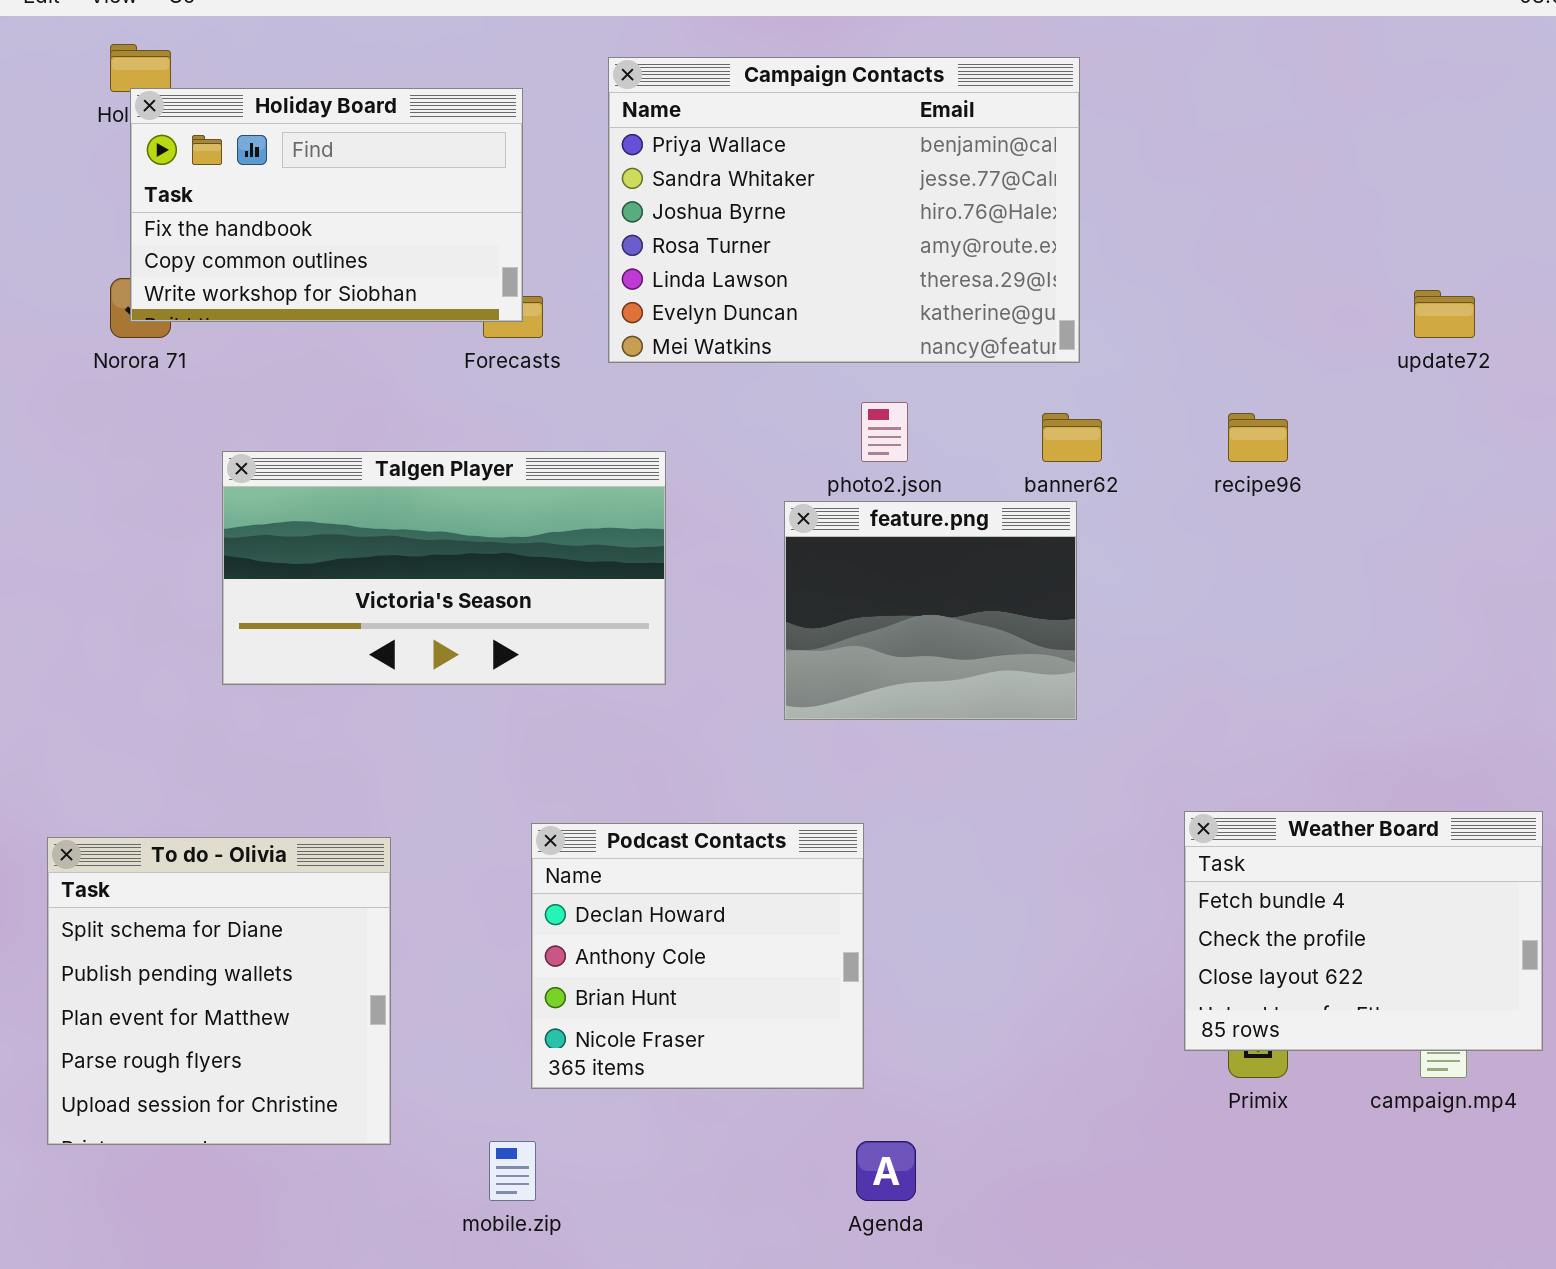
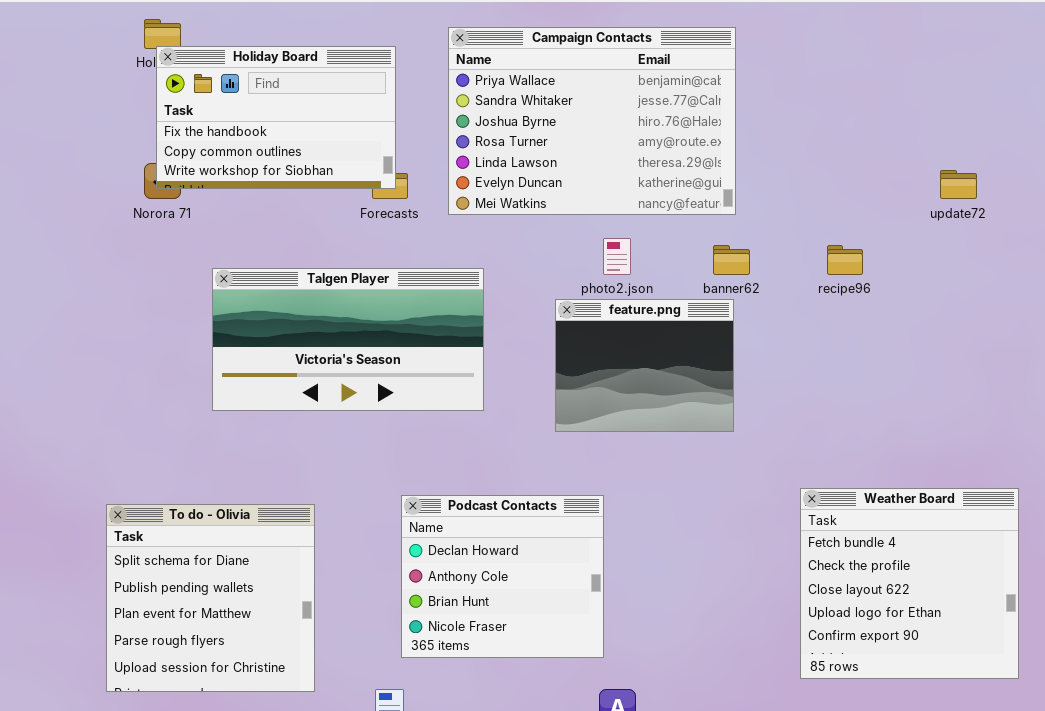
Weather Board: [1184,811,1543,1051] -> [800,488,1019,679], resized

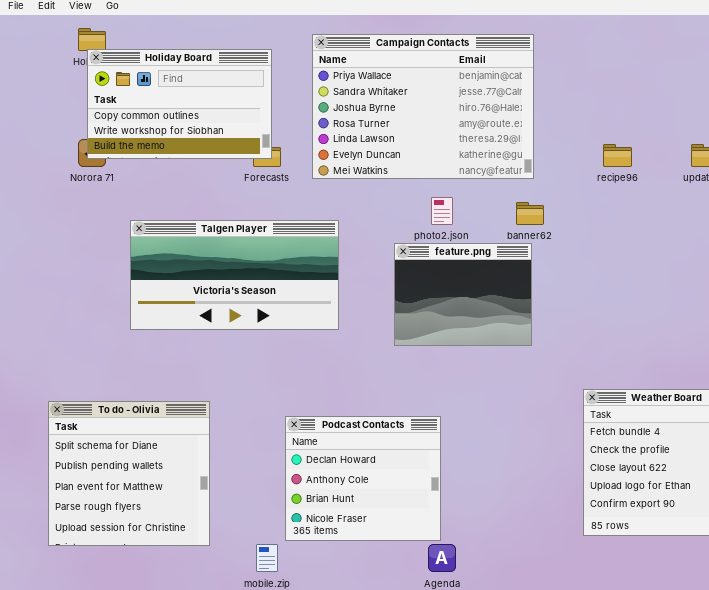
Holiday Board: [156,46,396,189] -> [87,49,272,159], scrolled down 1 row
recipe96: [827,245,863,275] -> [603,144,632,167], moved
Podcast Contacts: [401,495,604,658] -> [285,416,441,541], moved

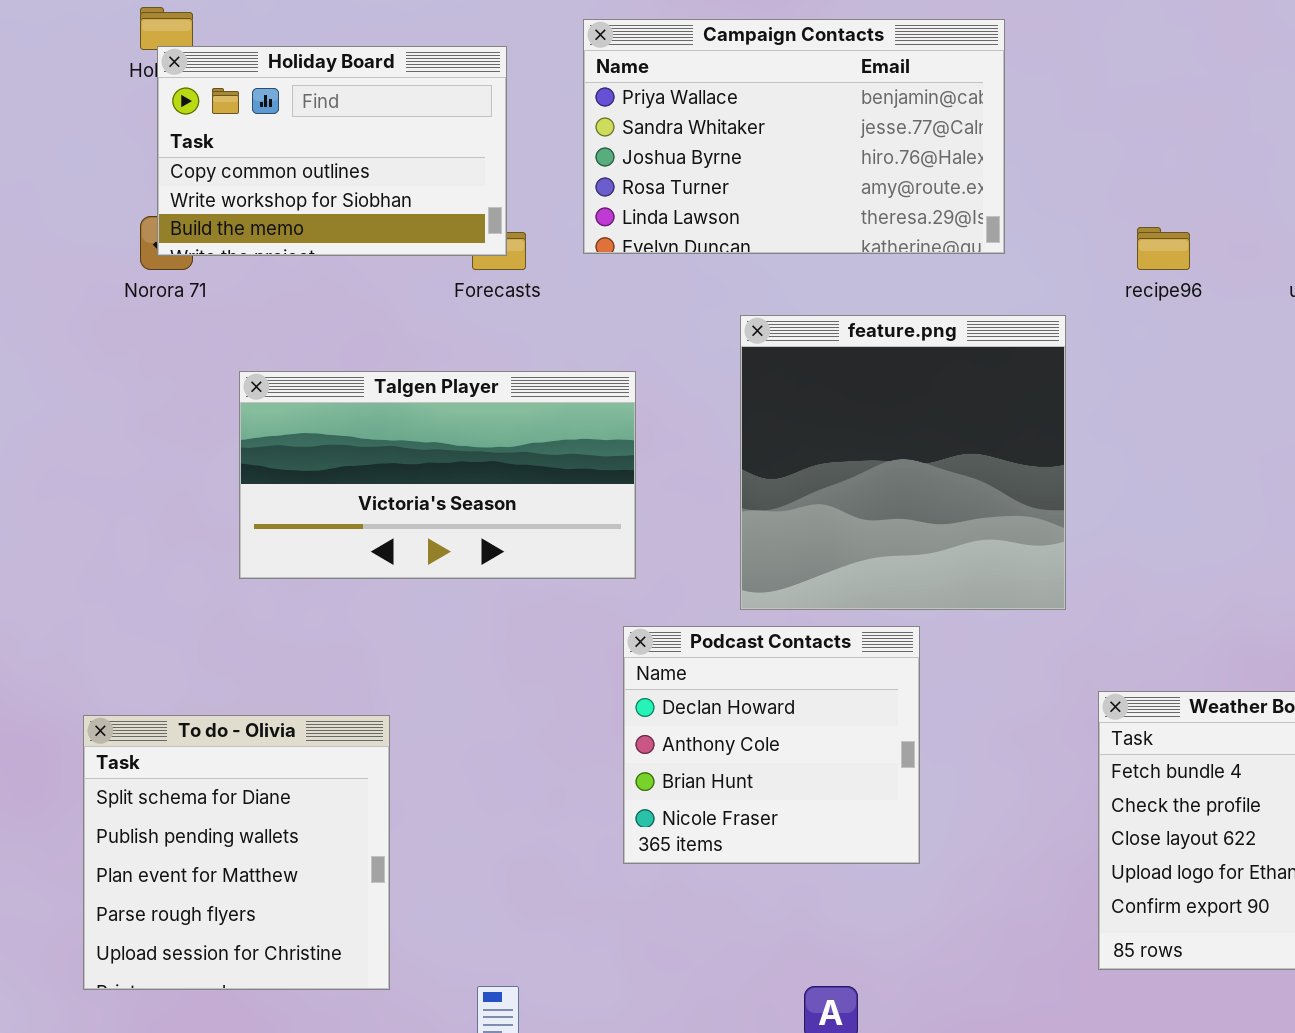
Campaign Contacts: [312,34,534,179] -> [583,19,1005,254], resized
feature.png: [394,243,532,346] -> [740,315,1066,610], resized
Podcast Contacts: [285,416,441,541] -> [623,626,920,864], moved

